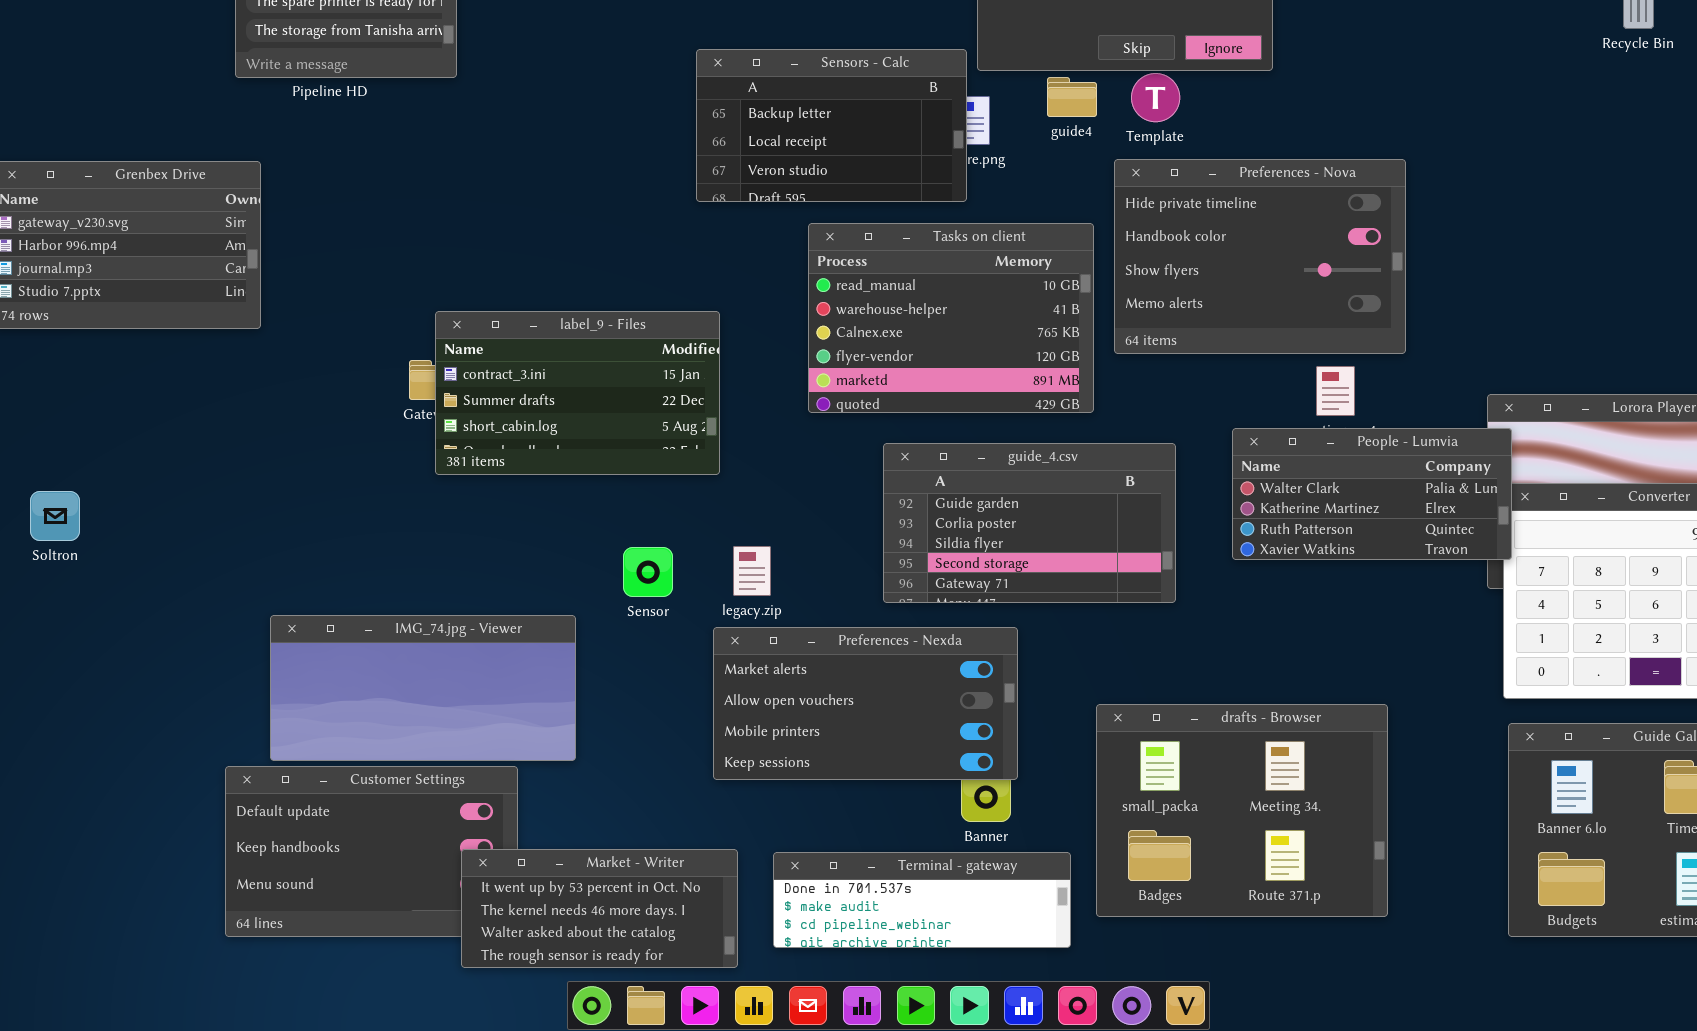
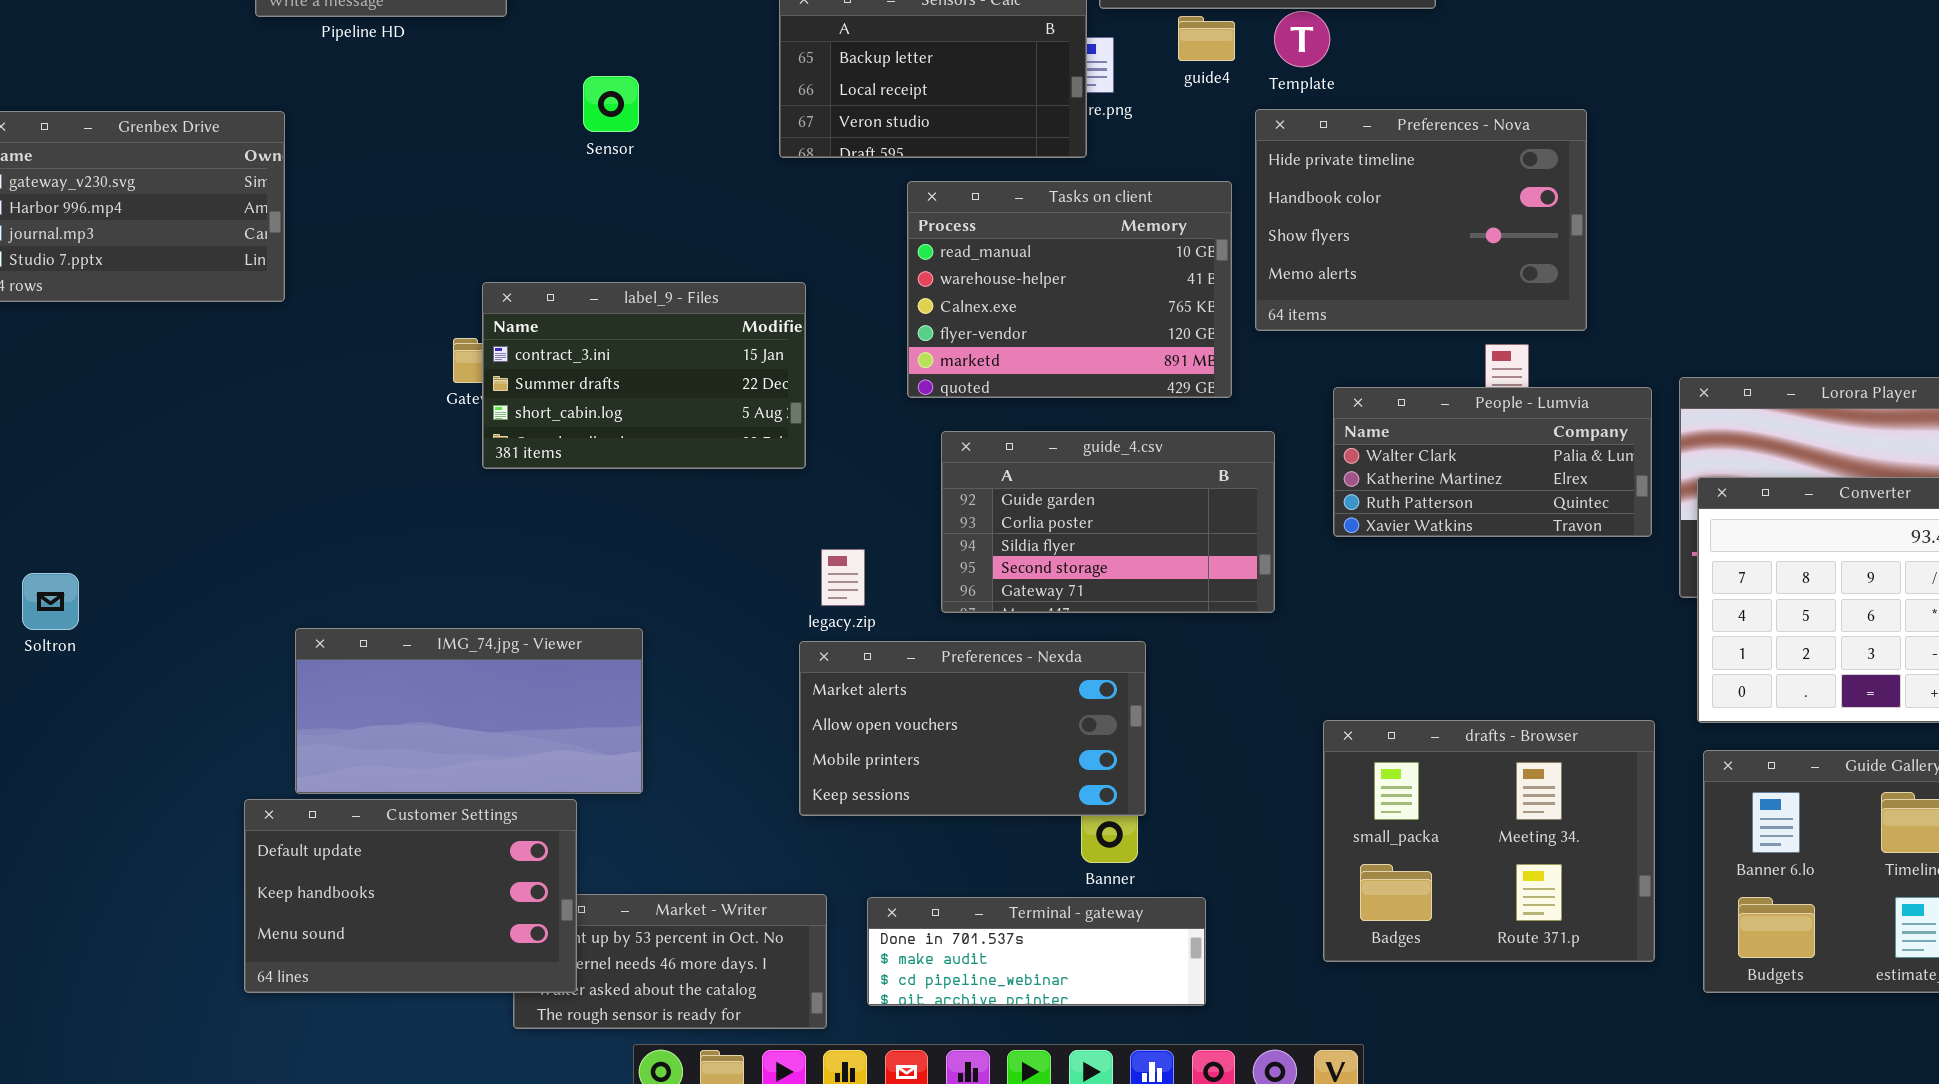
People - Lumvia: [1232,428,1512,560] -> [1333,387,1652,537], moved
guide_4.csv: [883,443,1176,603] -> [941,431,1275,613], moved
Soltron: [30,491,80,541] -> [22,573,79,630], moved
Sensor: [623,547,673,597] -> [583,76,639,132], moved
drafts - Browser: [1096,704,1388,917] -> [1323,720,1655,962], moved
Customer Settings: [225,766,518,937] -> [244,799,577,993], raised

